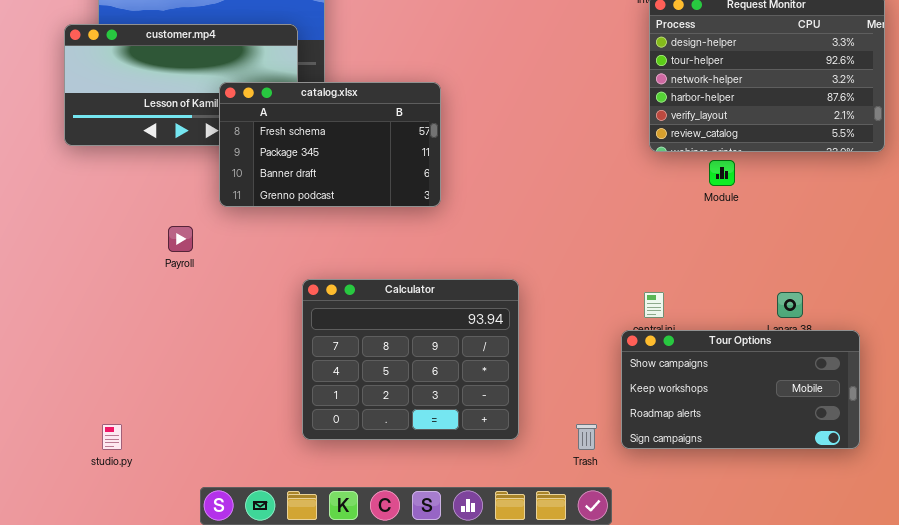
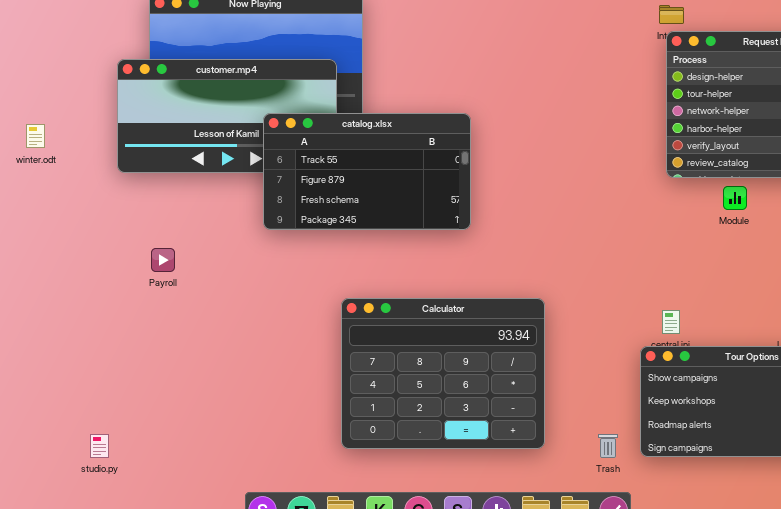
catalog.xlsx: [219,82,441,207] -> [263,113,471,230], scrolled up 2 rows
Payroll: [168,226,193,252] -> [151,248,175,272], moved
studio.py: [102,424,122,450] -> [90,434,109,458], moved

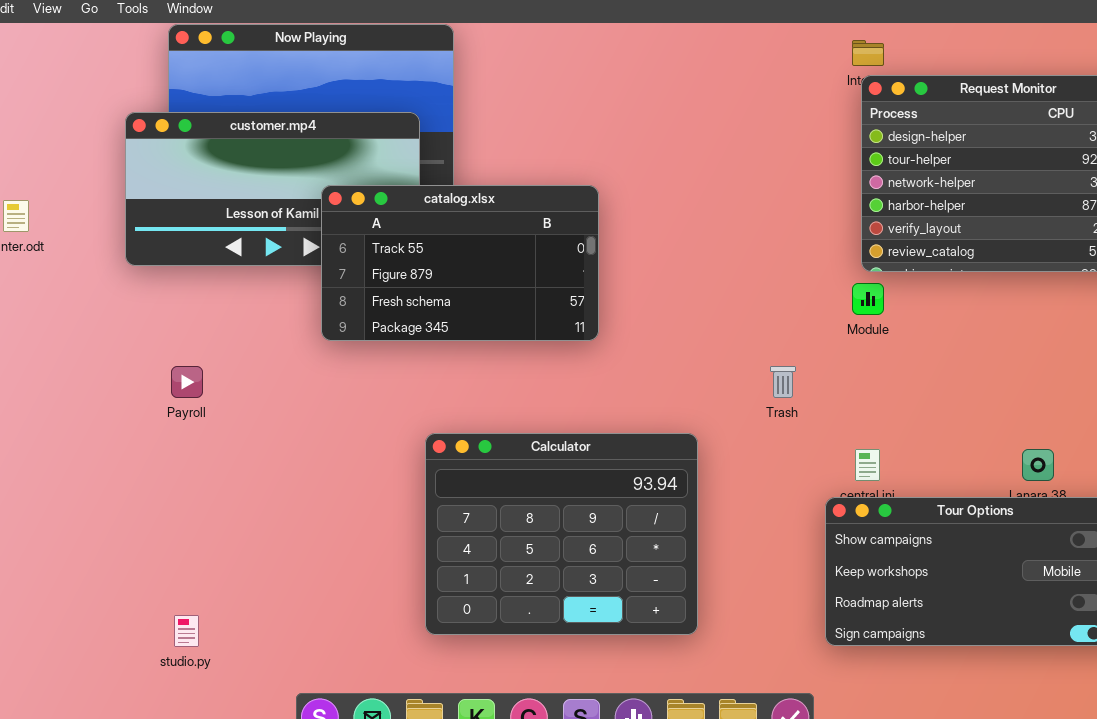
Module: [723,186,747,210] -> [852,283,884,315], moved
studio.py: [90,434,109,458] -> [174,615,199,647], moved
Trash: [598,434,618,458] -> [770,366,796,398], moved

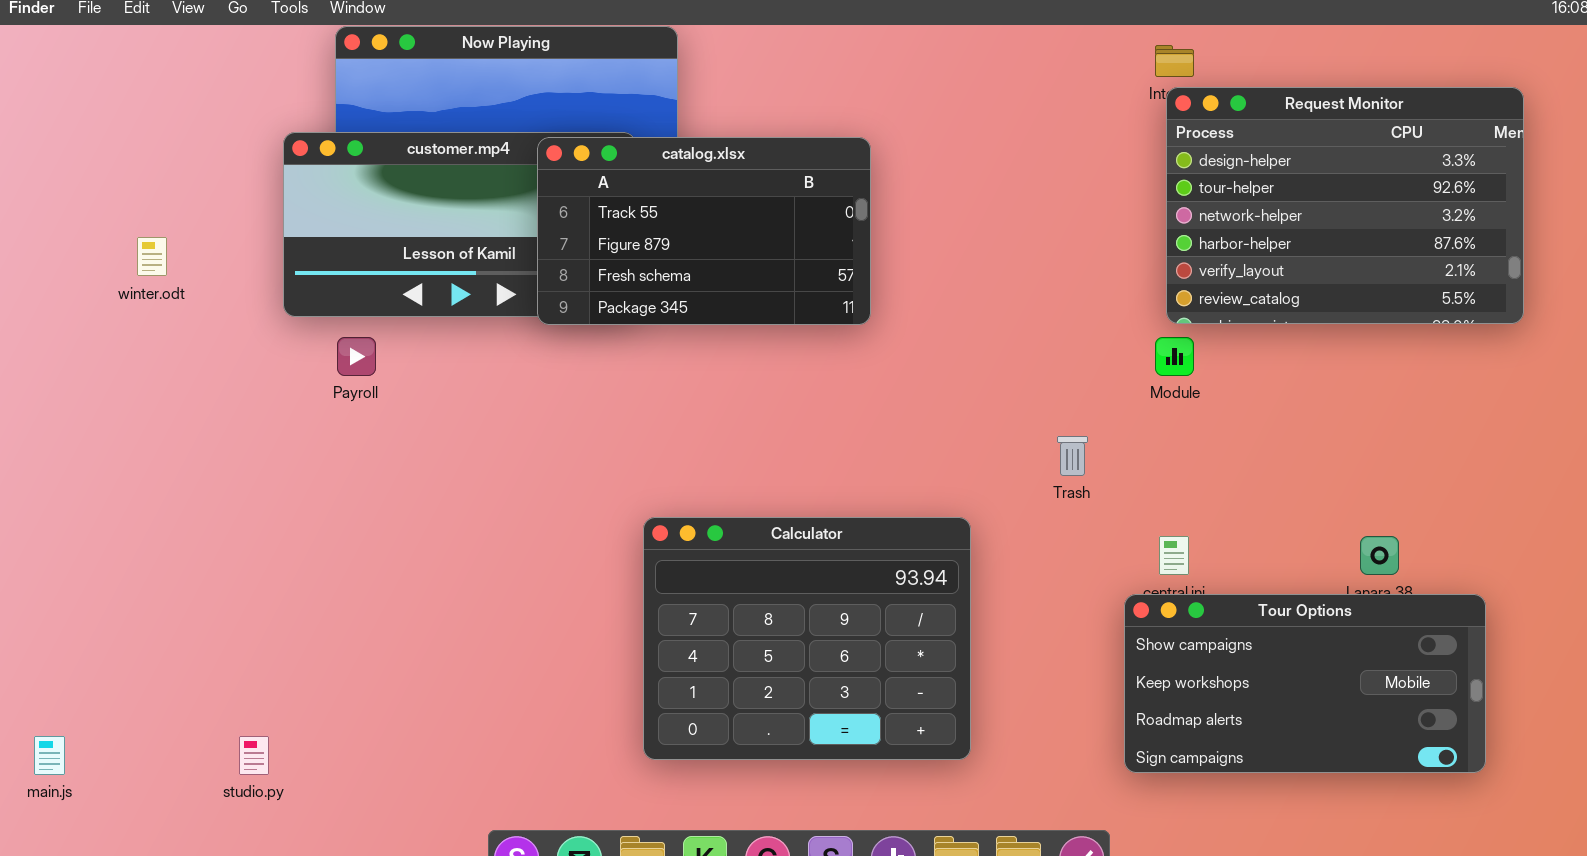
catalog.xlsx: [321,185,599,341] -> [537,137,871,325], moved
Payroll: [171,366,203,398] -> [337,337,376,376], moved
studio.py: [174,615,199,647] -> [239,736,269,775], moved

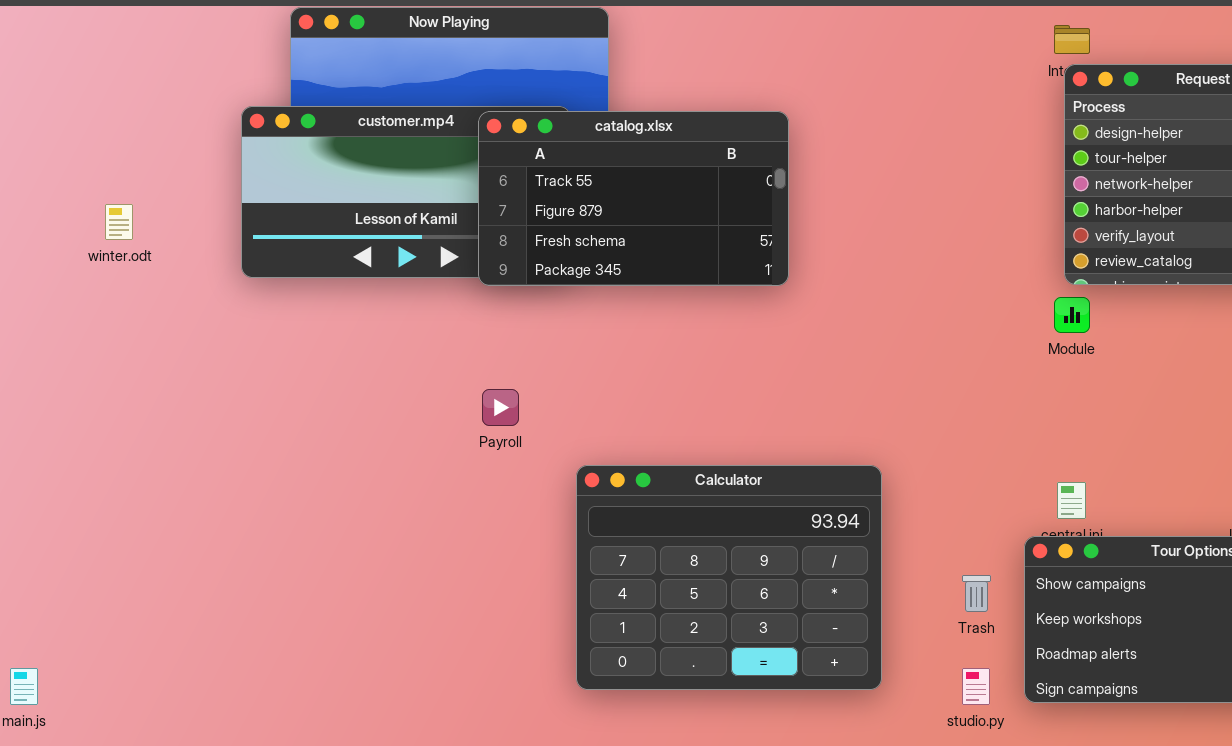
Payroll: [337,337,376,376] -> [482,389,519,426], moved
Trash: [1057,436,1088,476] -> [962,575,991,612], moved
studio.py: [239,736,269,775] -> [962,668,990,705], moved

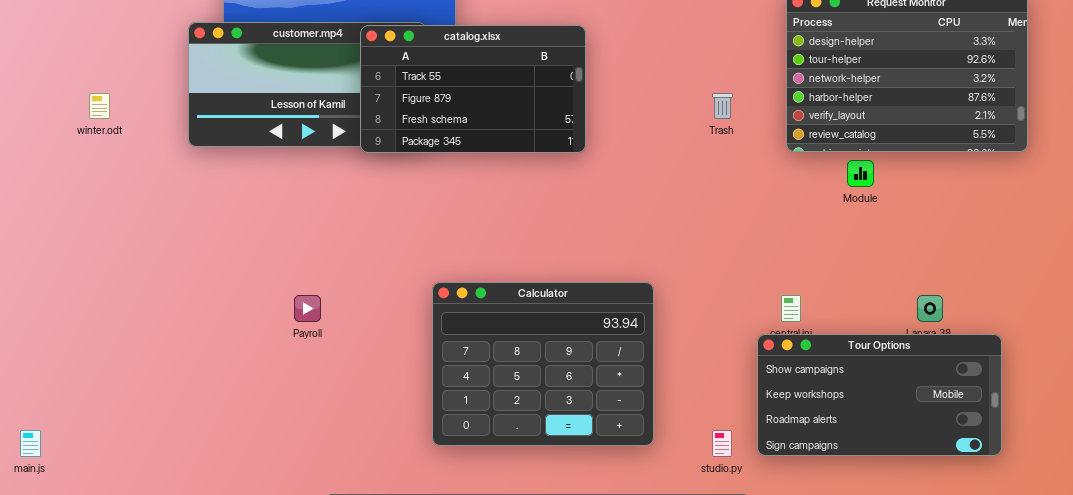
Module: [1054,297,1090,333] -> [847,160,874,187], moved
Payroll: [482,389,519,426] -> [294,295,321,322], moved
Trash: [962,575,991,612] -> [712,93,733,119], moved

